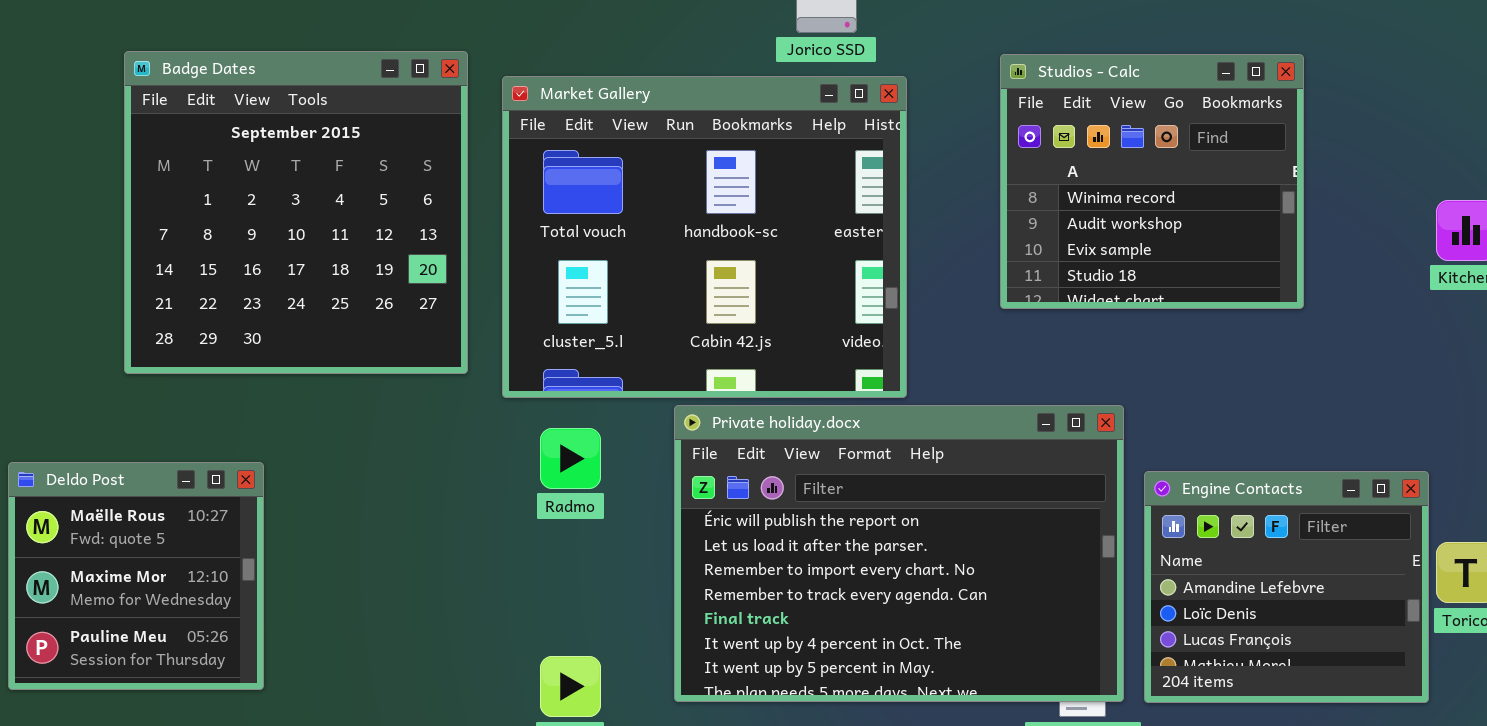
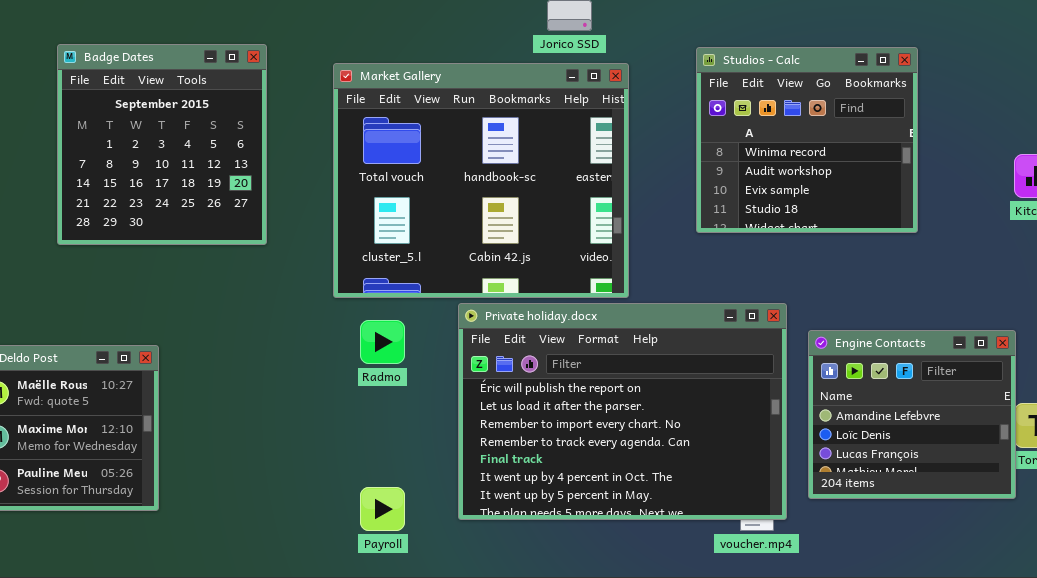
Badge Dates: [124,51,468,374] -> [57,44,267,245], resized
Engine Contacts: [1144,471,1429,703] -> [808,330,1016,499], moved

